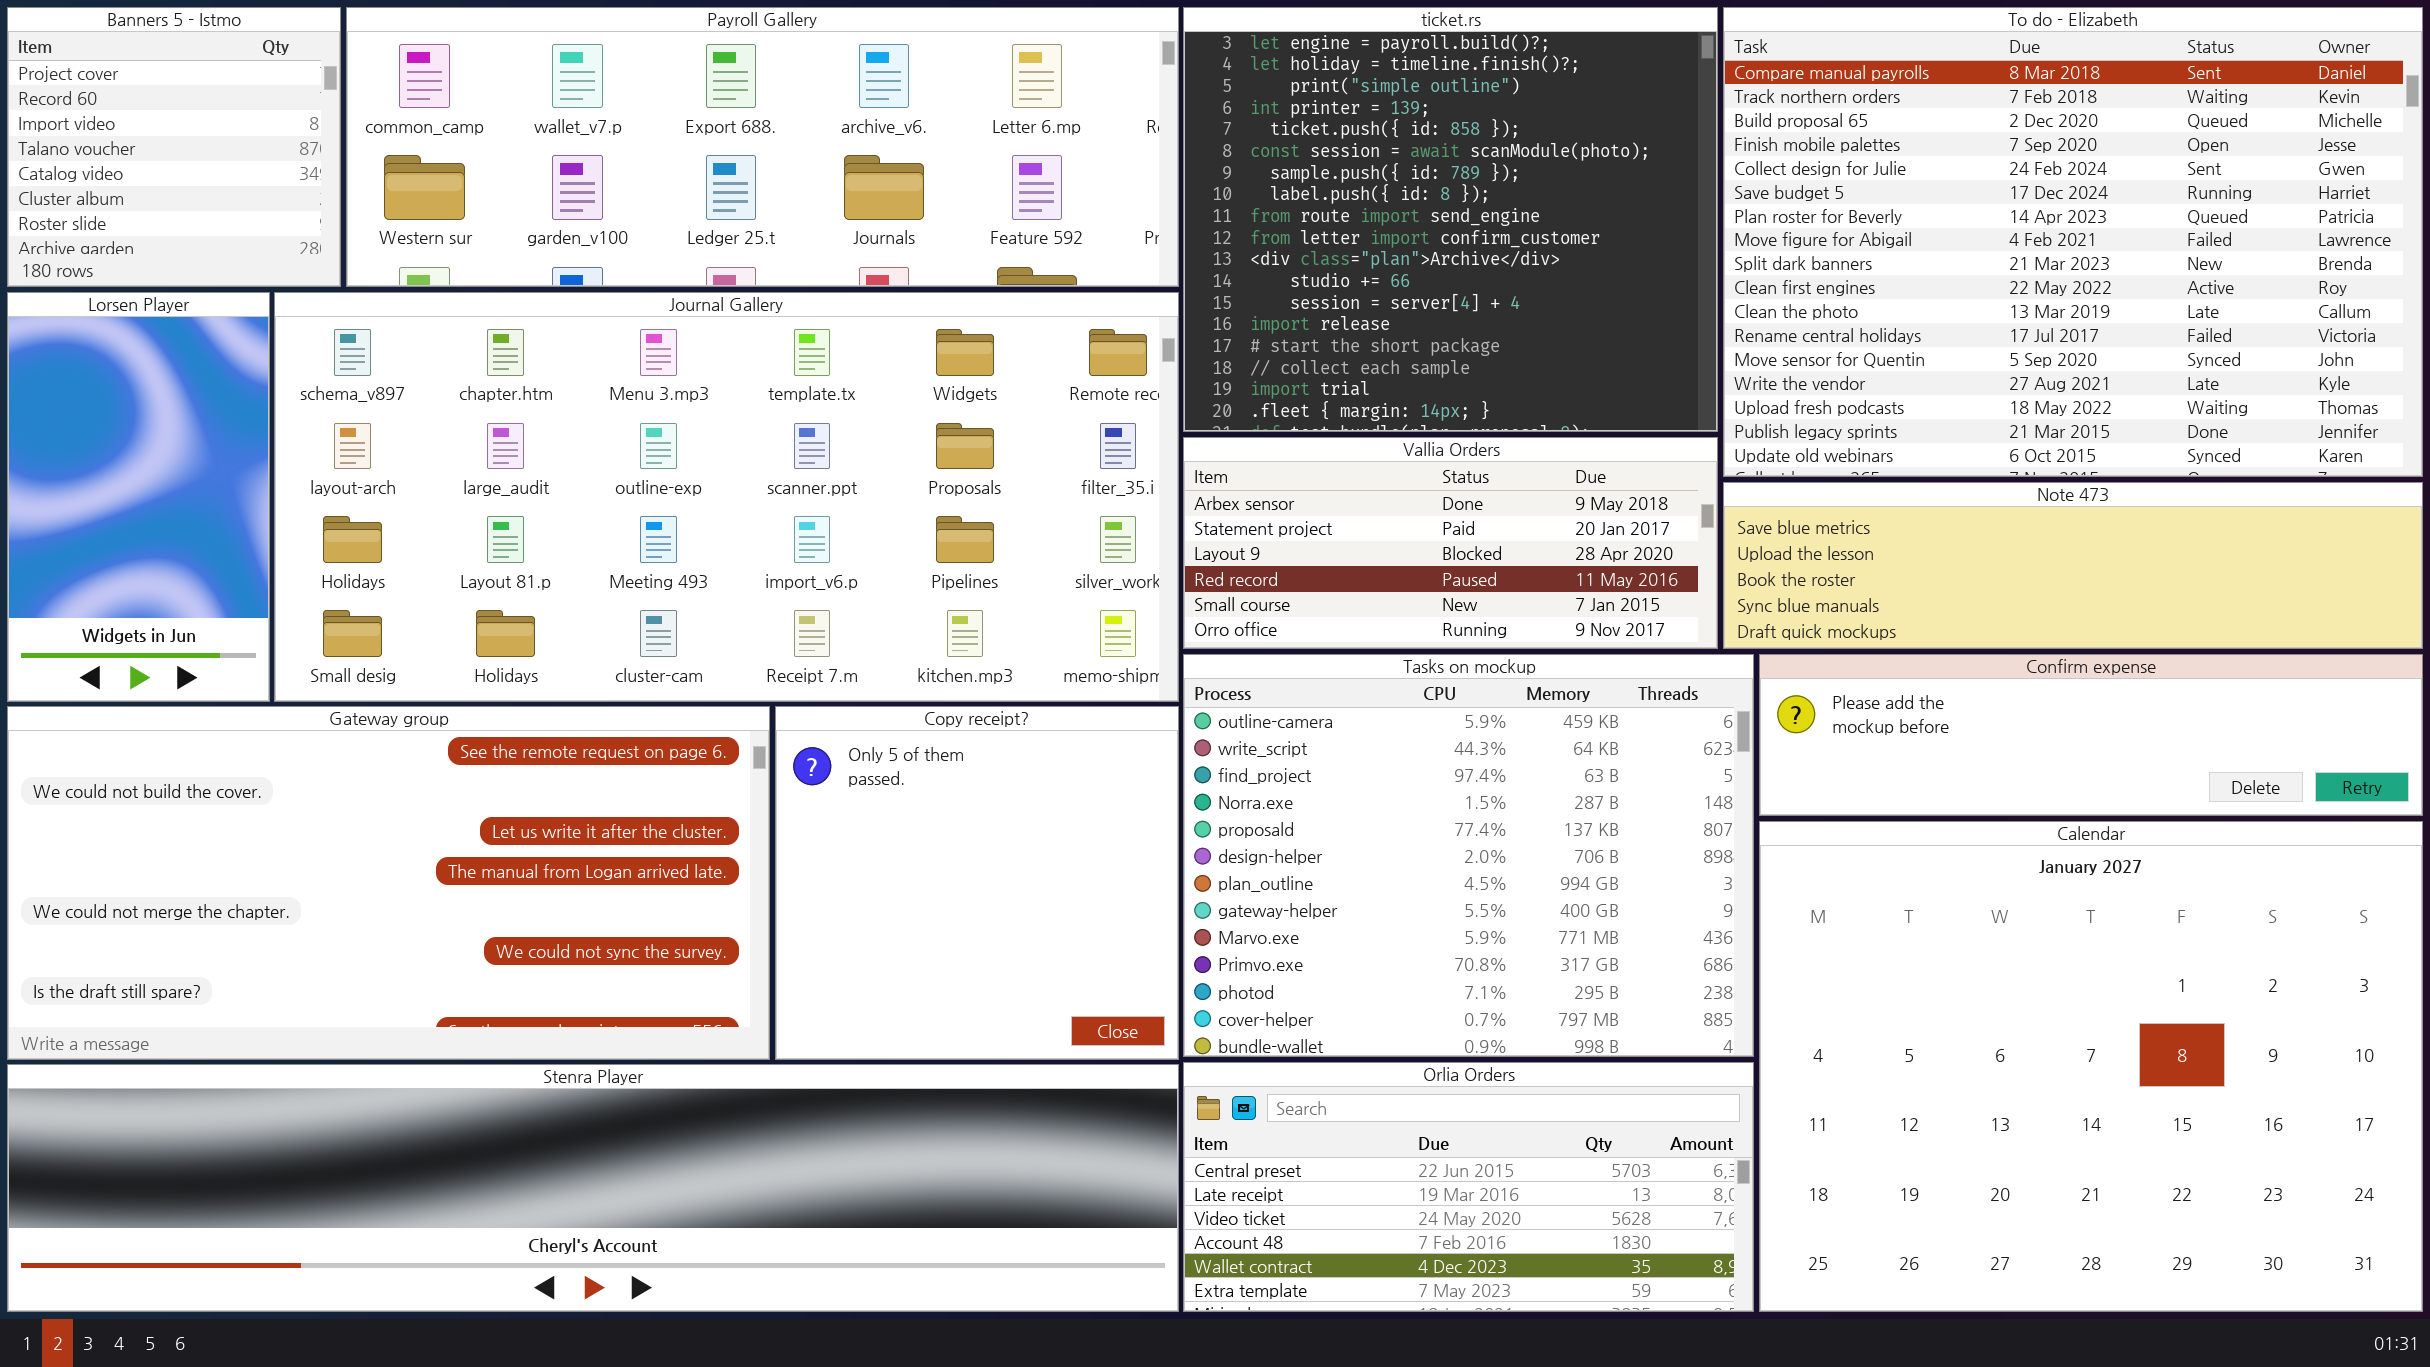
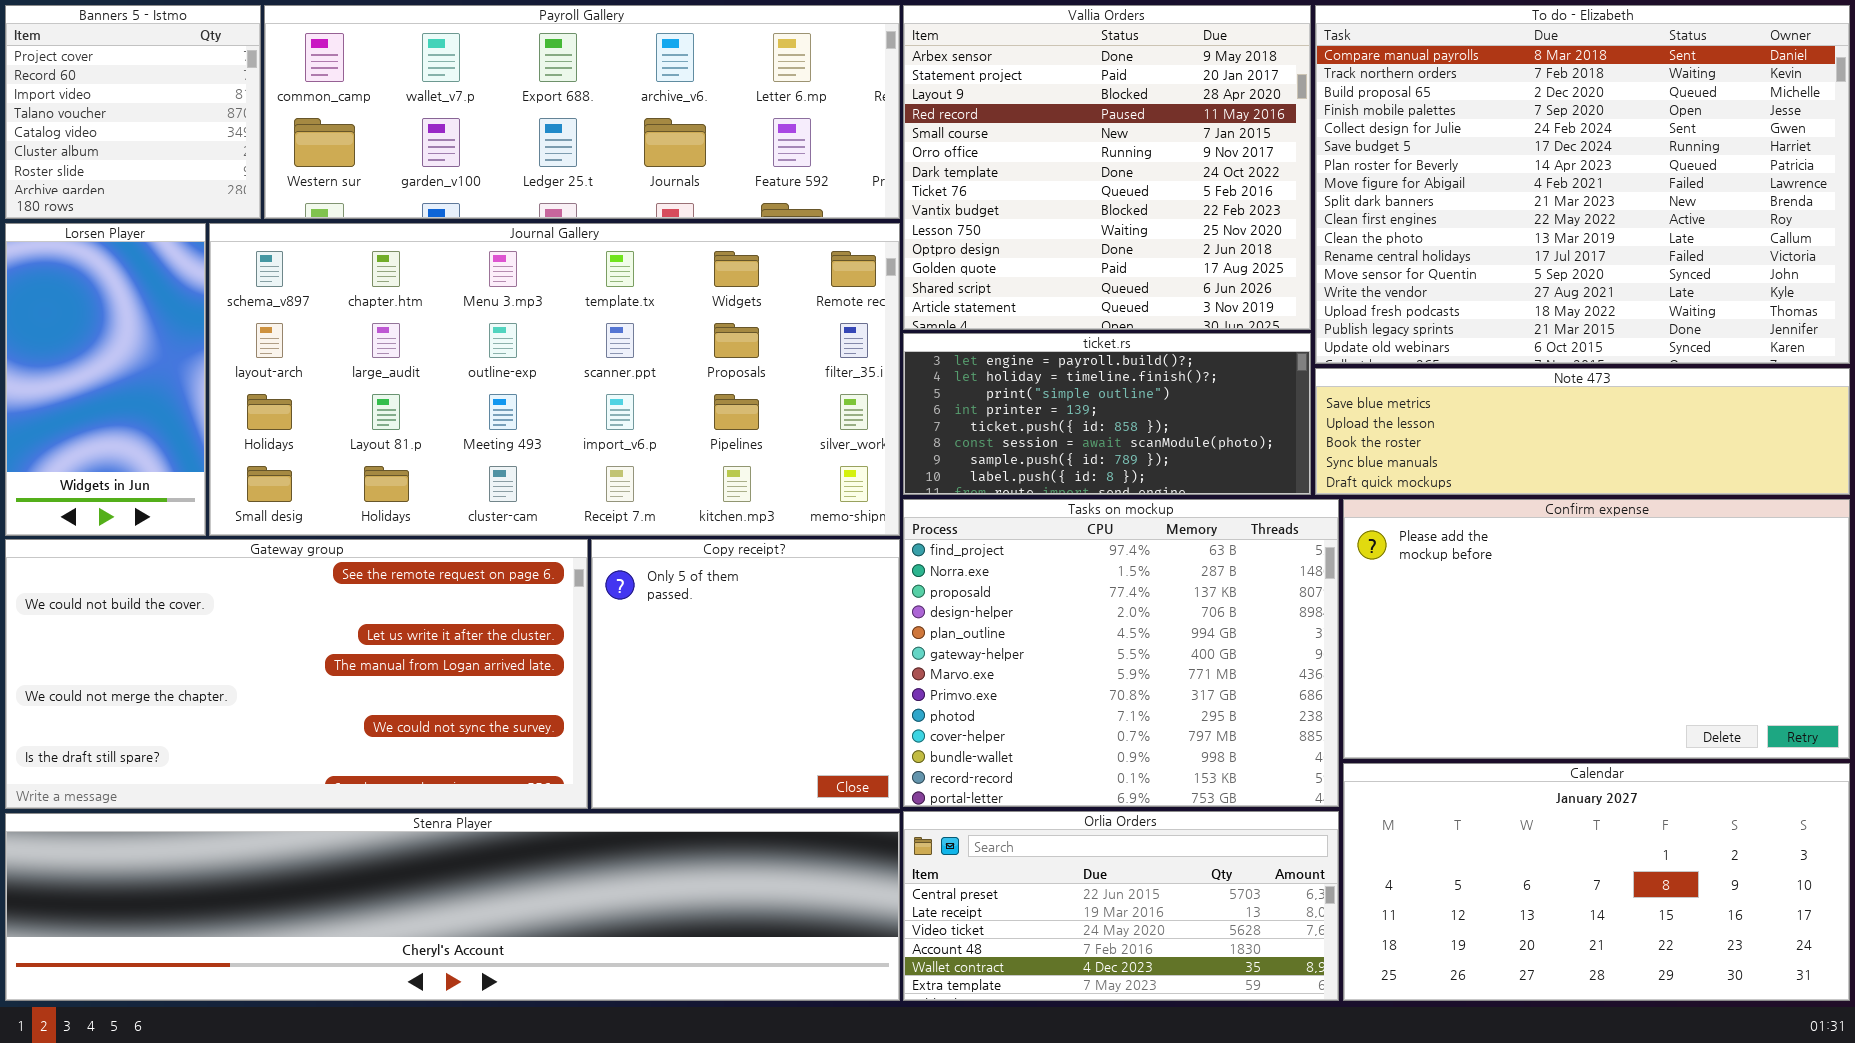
ticket.rs: [1183,7,1718,432] -> [903,333,1311,495], moved, resized
Vallia Orders: [1183,437,1718,649] -> [903,5,1311,330], moved, resized
Tasks on mockup: [1183,654,1754,1057] -> [903,499,1339,807], scrolled down 2 rows
Confirm expense: [1759,654,2423,816] -> [1343,499,1850,759], resized
Calendar: [1759,821,2423,1312] -> [1343,763,1850,1001], resized

